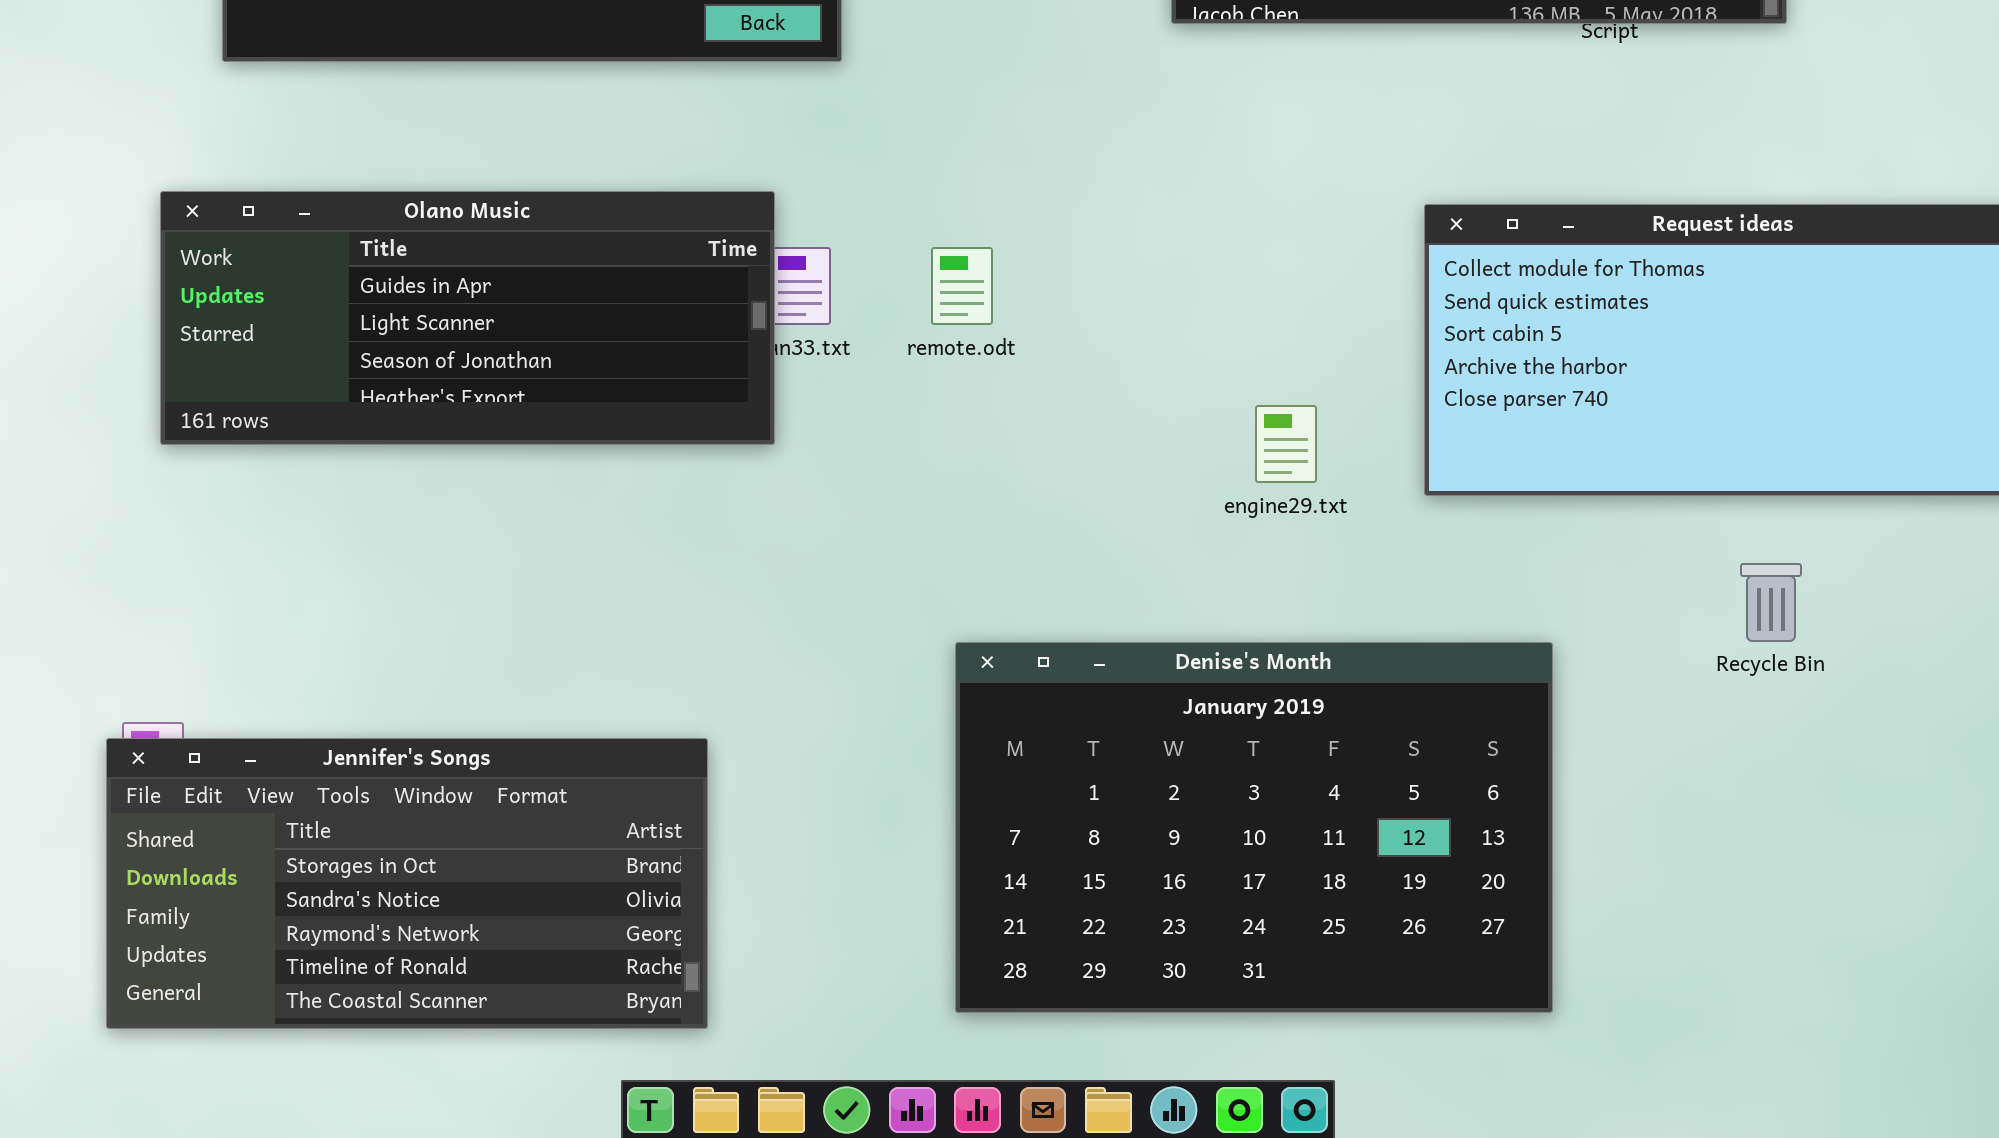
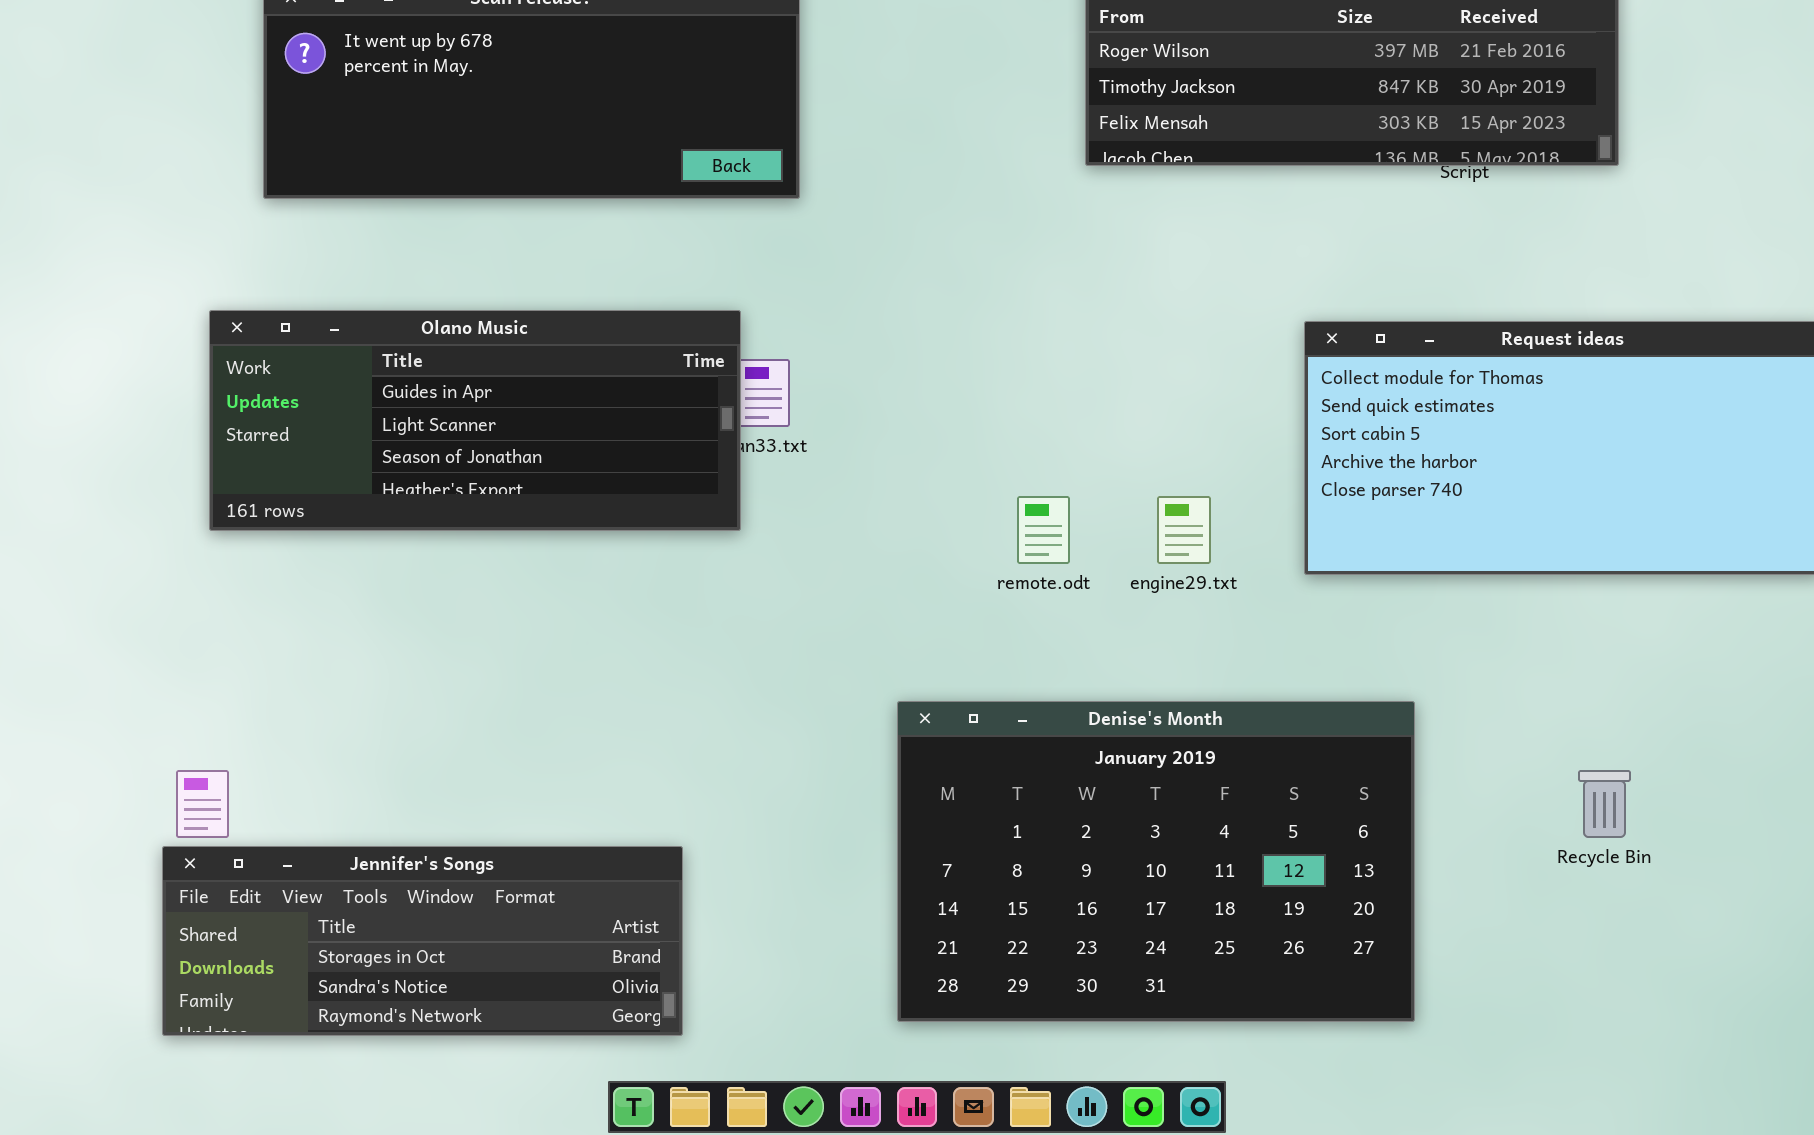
remote.odt: [931,247,993,325] -> [1017,496,1070,564], moved
Recycle Bin: [1740,563,1802,642] -> [1578,770,1631,838], moved
Jennifer's Songs: [106,738,708,1029] -> [162,846,683,1036], resized

